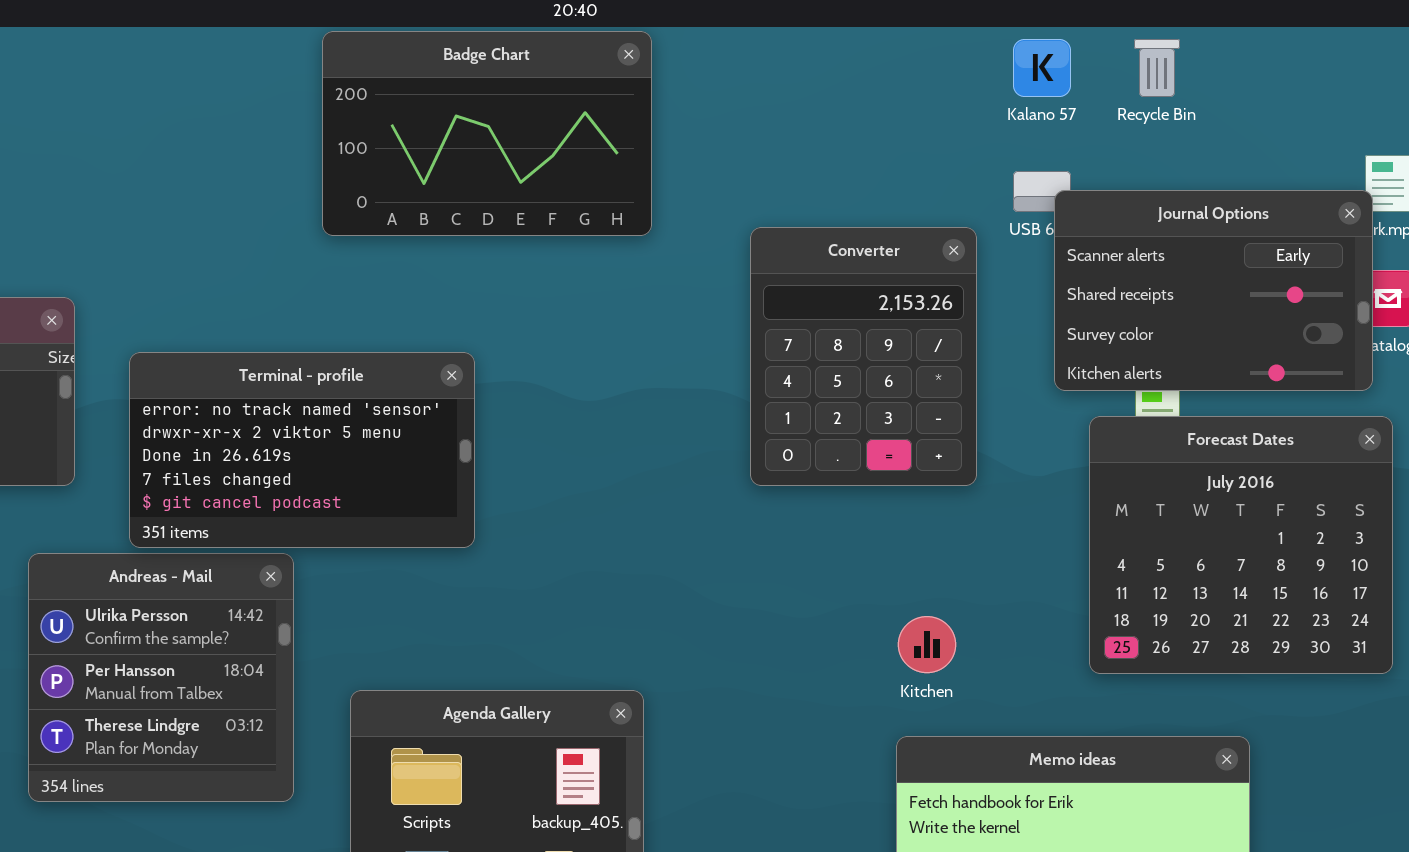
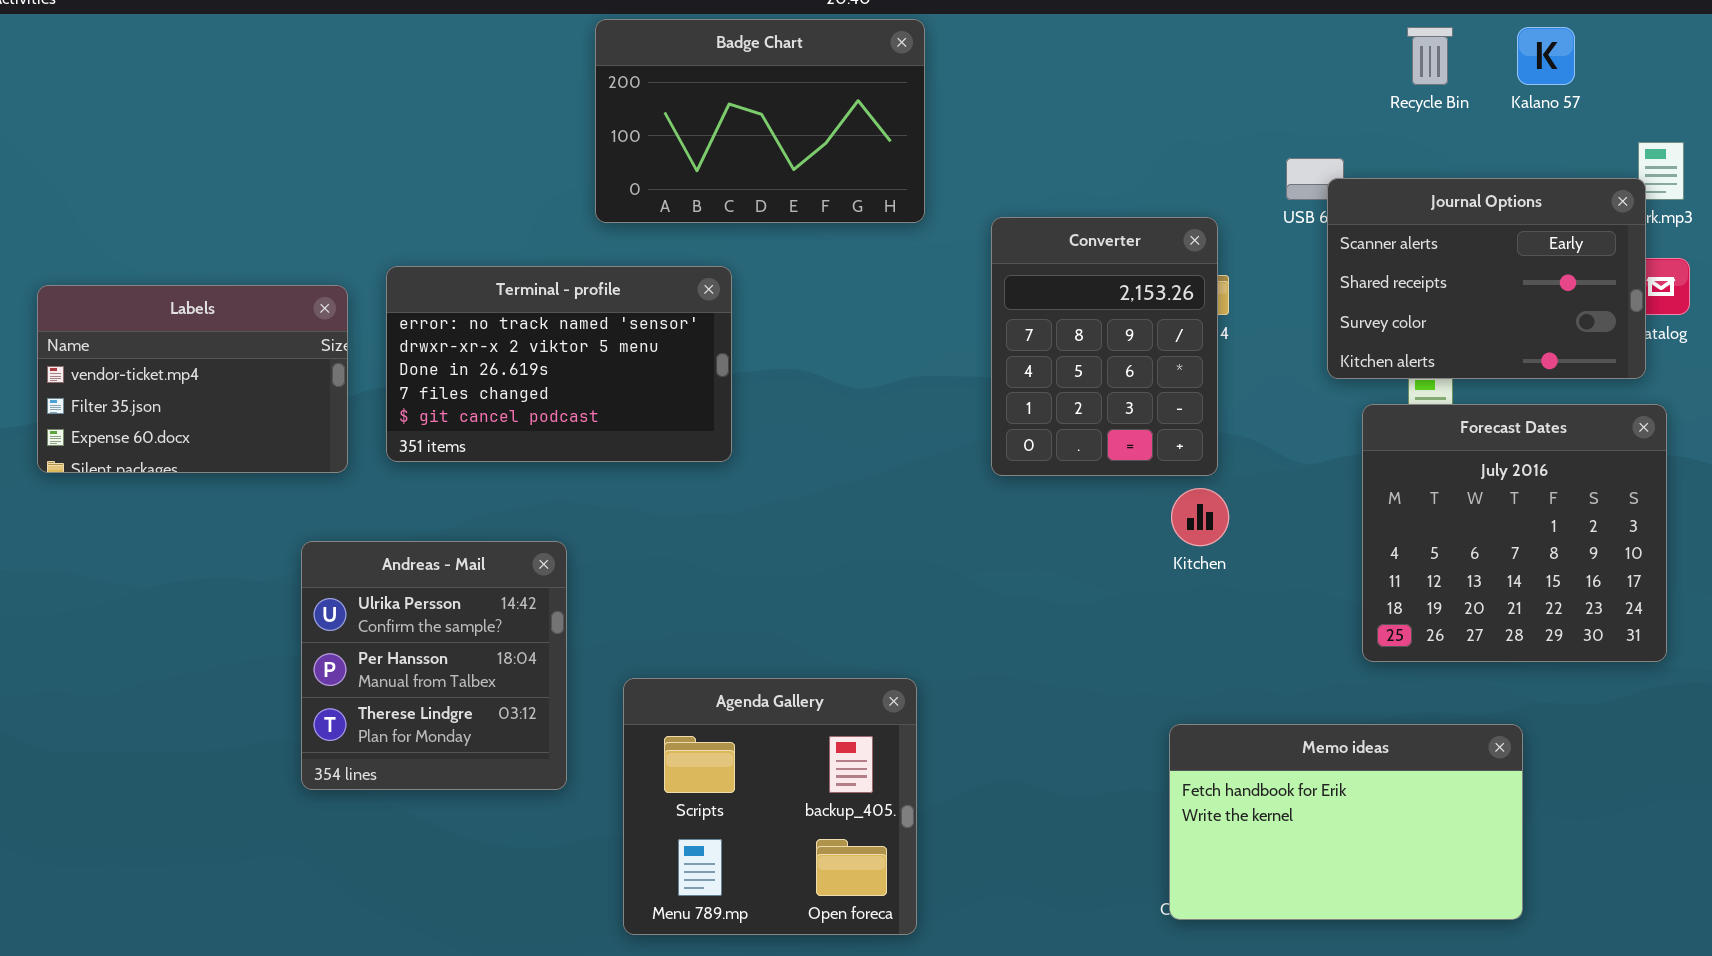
Kalano 57: [1013,39,1071,97] -> [1517,27,1575,85], moved
Converter: [750,227,977,486] -> [991,217,1218,476], moved
Terminal - profile: [129,352,475,548] -> [386,266,732,462], moved
Kitchen: [898,616,956,673] -> [1171,488,1229,546], moved

